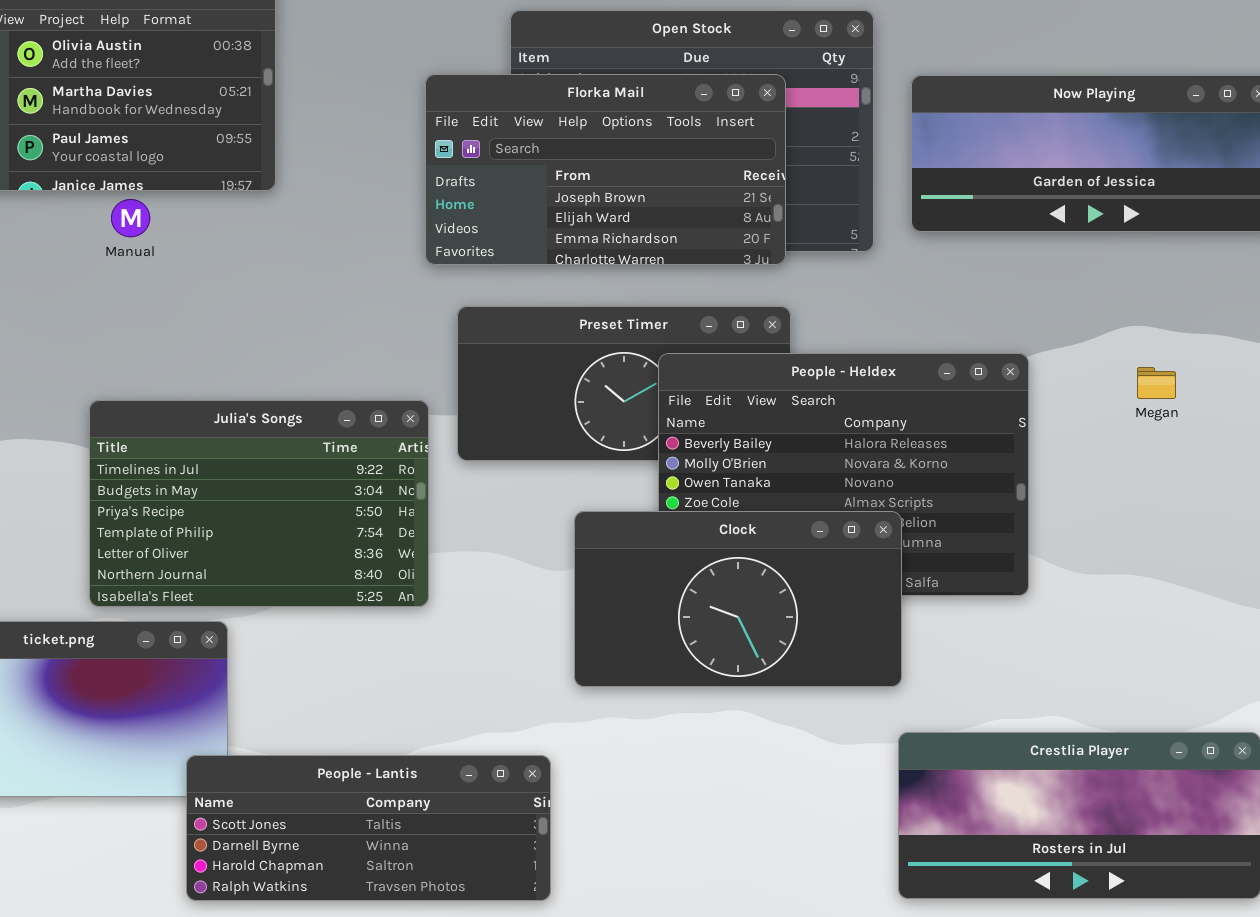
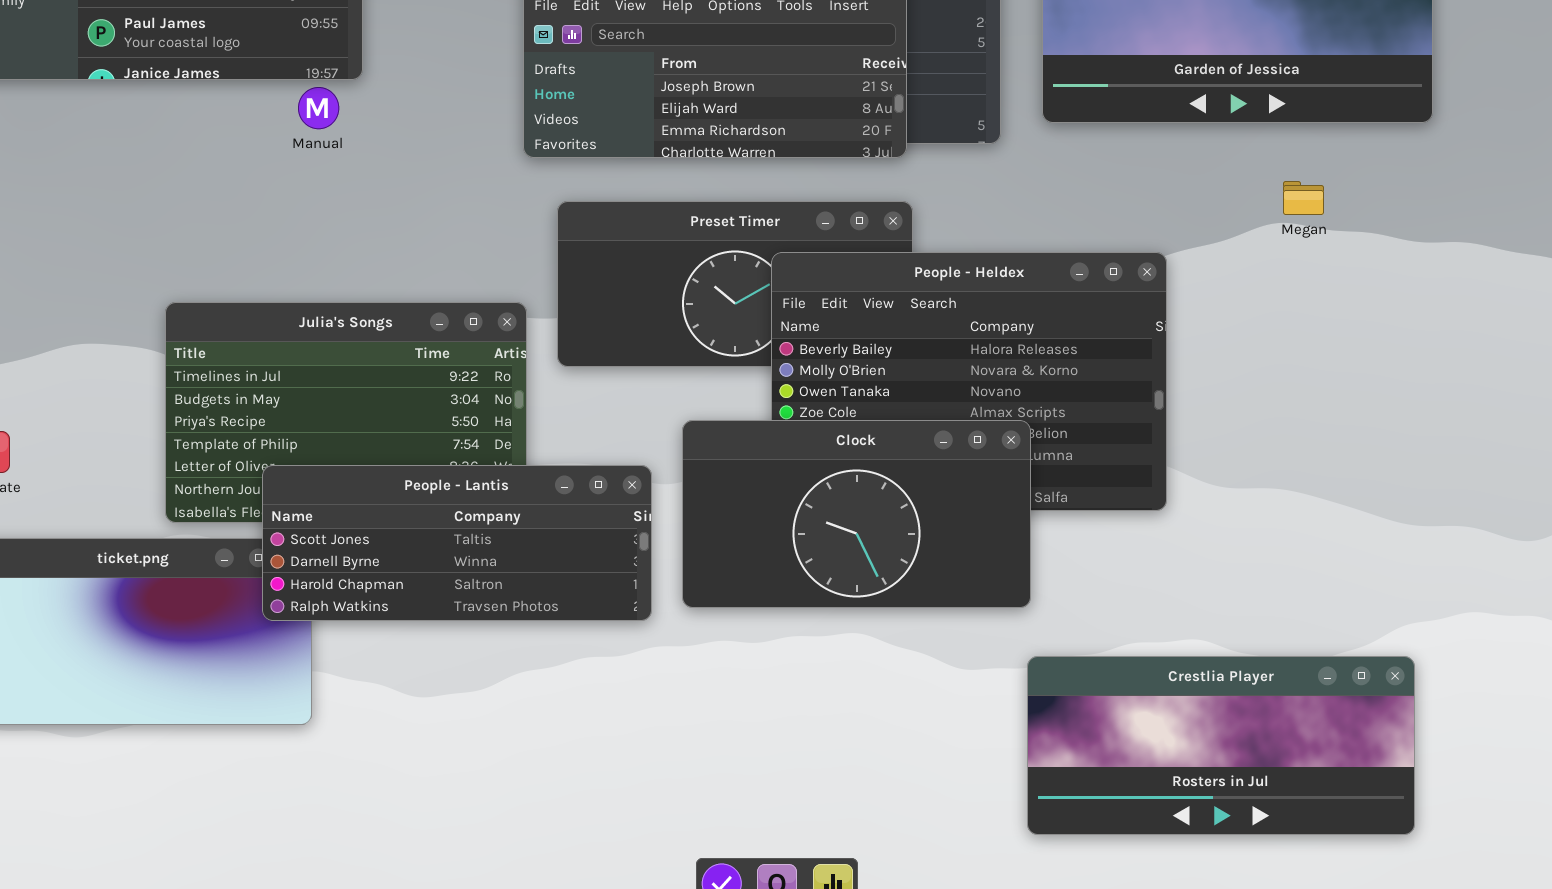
Manual: [111,199,150,237] -> [298,87,339,129], moved
Megan: [1137,367,1176,399] -> [1283,181,1324,215], moved
People - Lantis: [186,755,551,901] -> [262,465,652,621], moved

